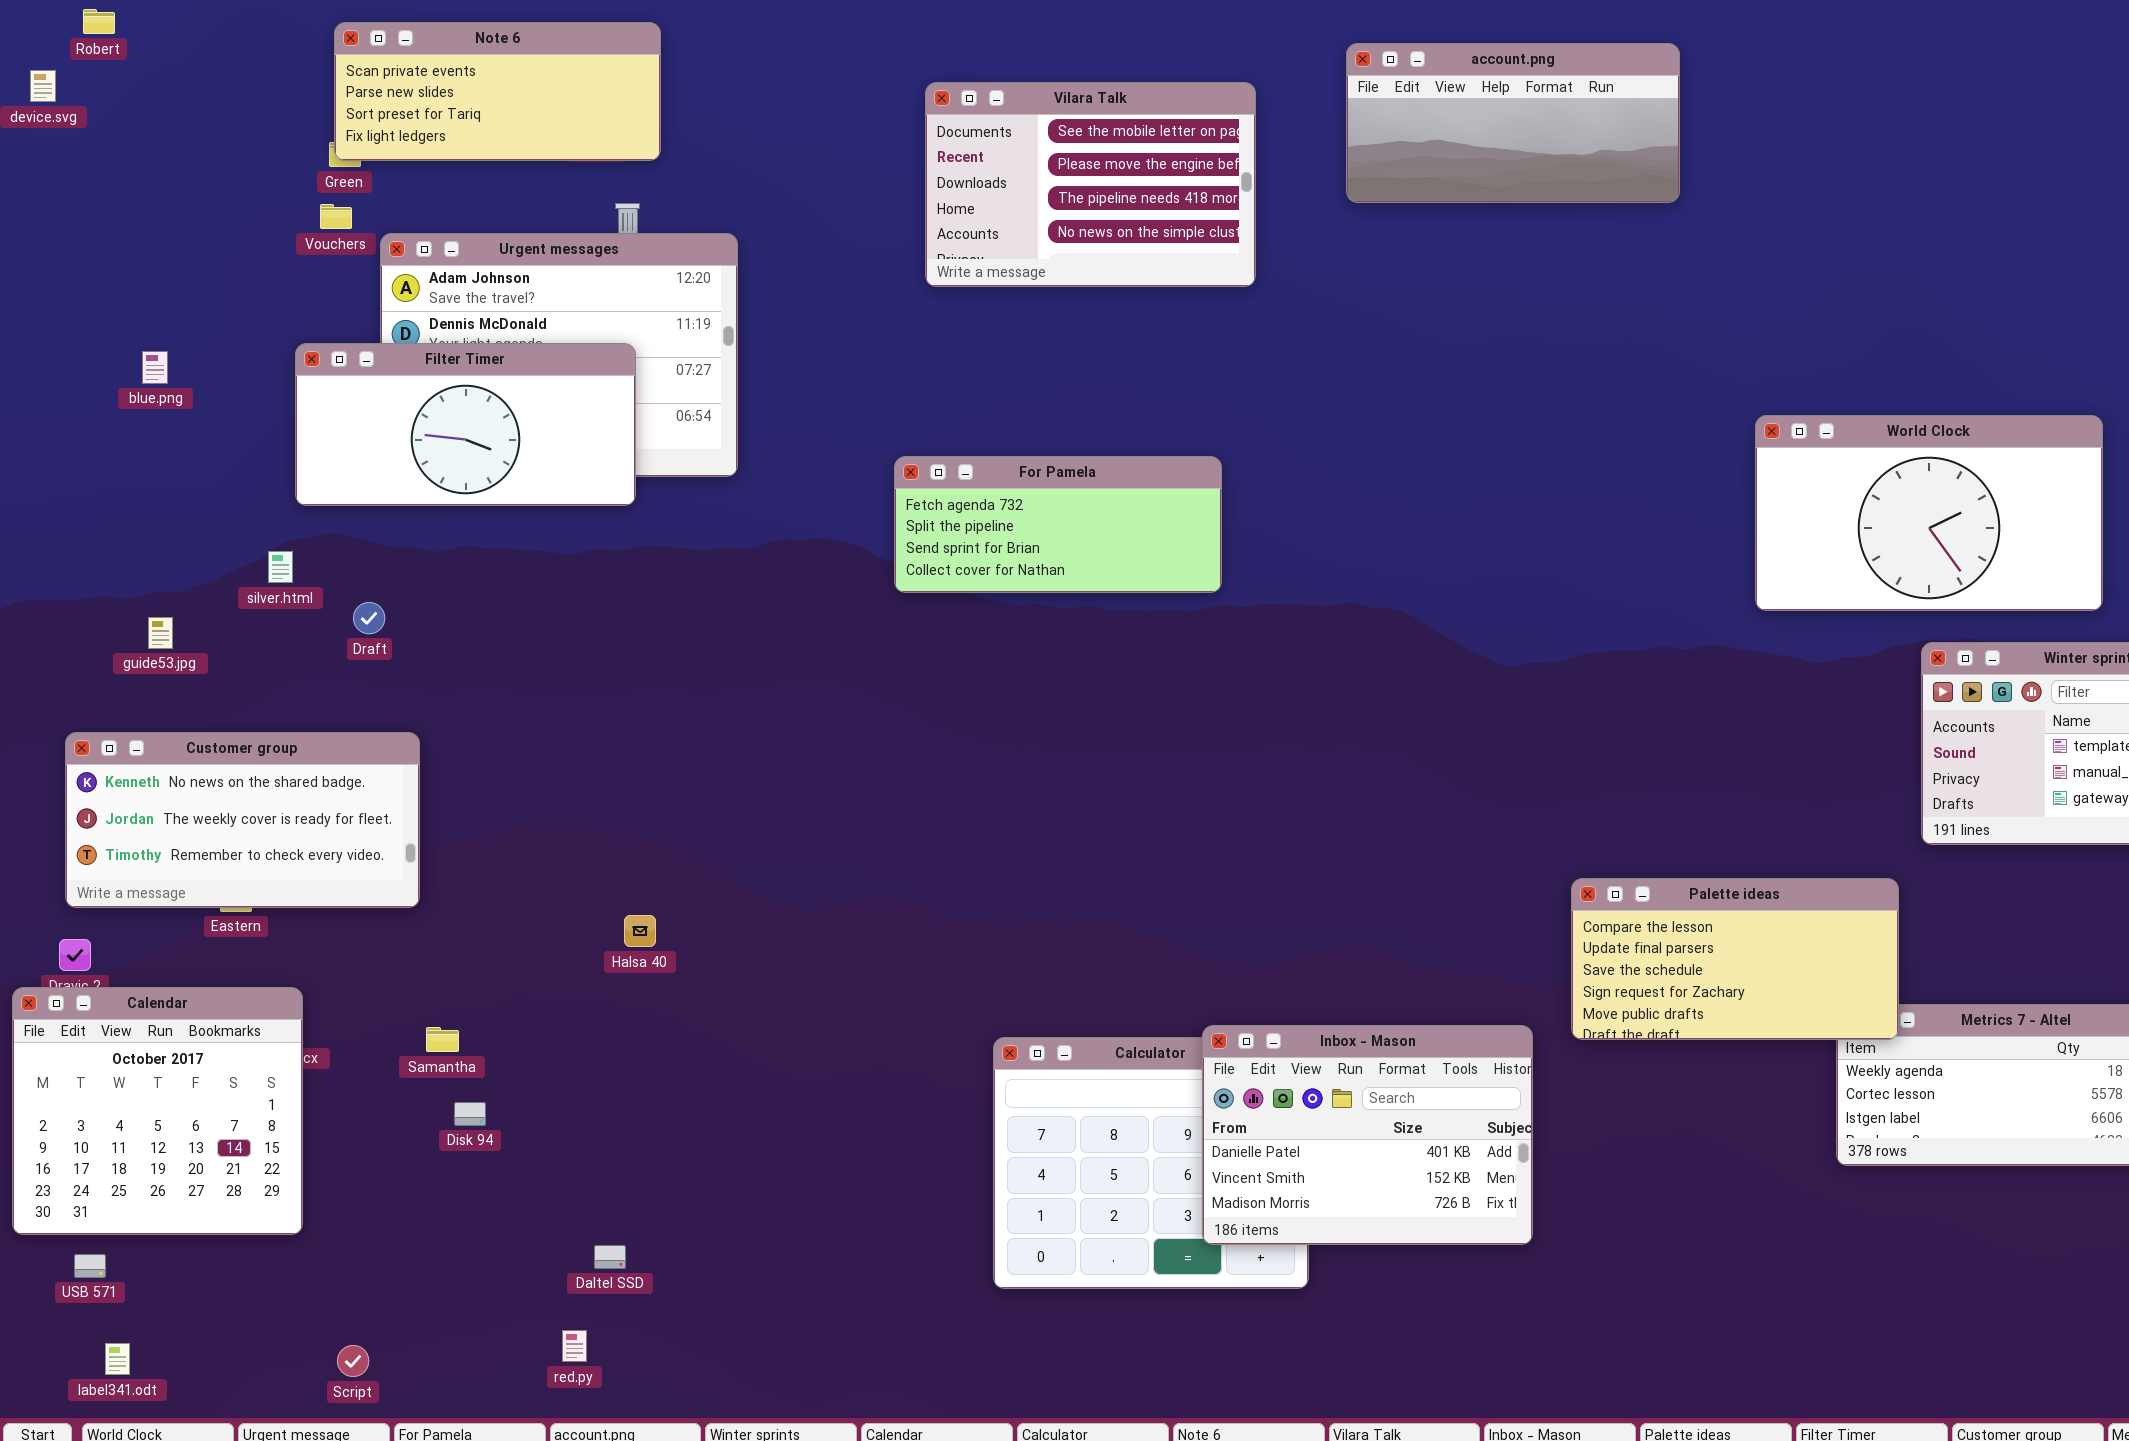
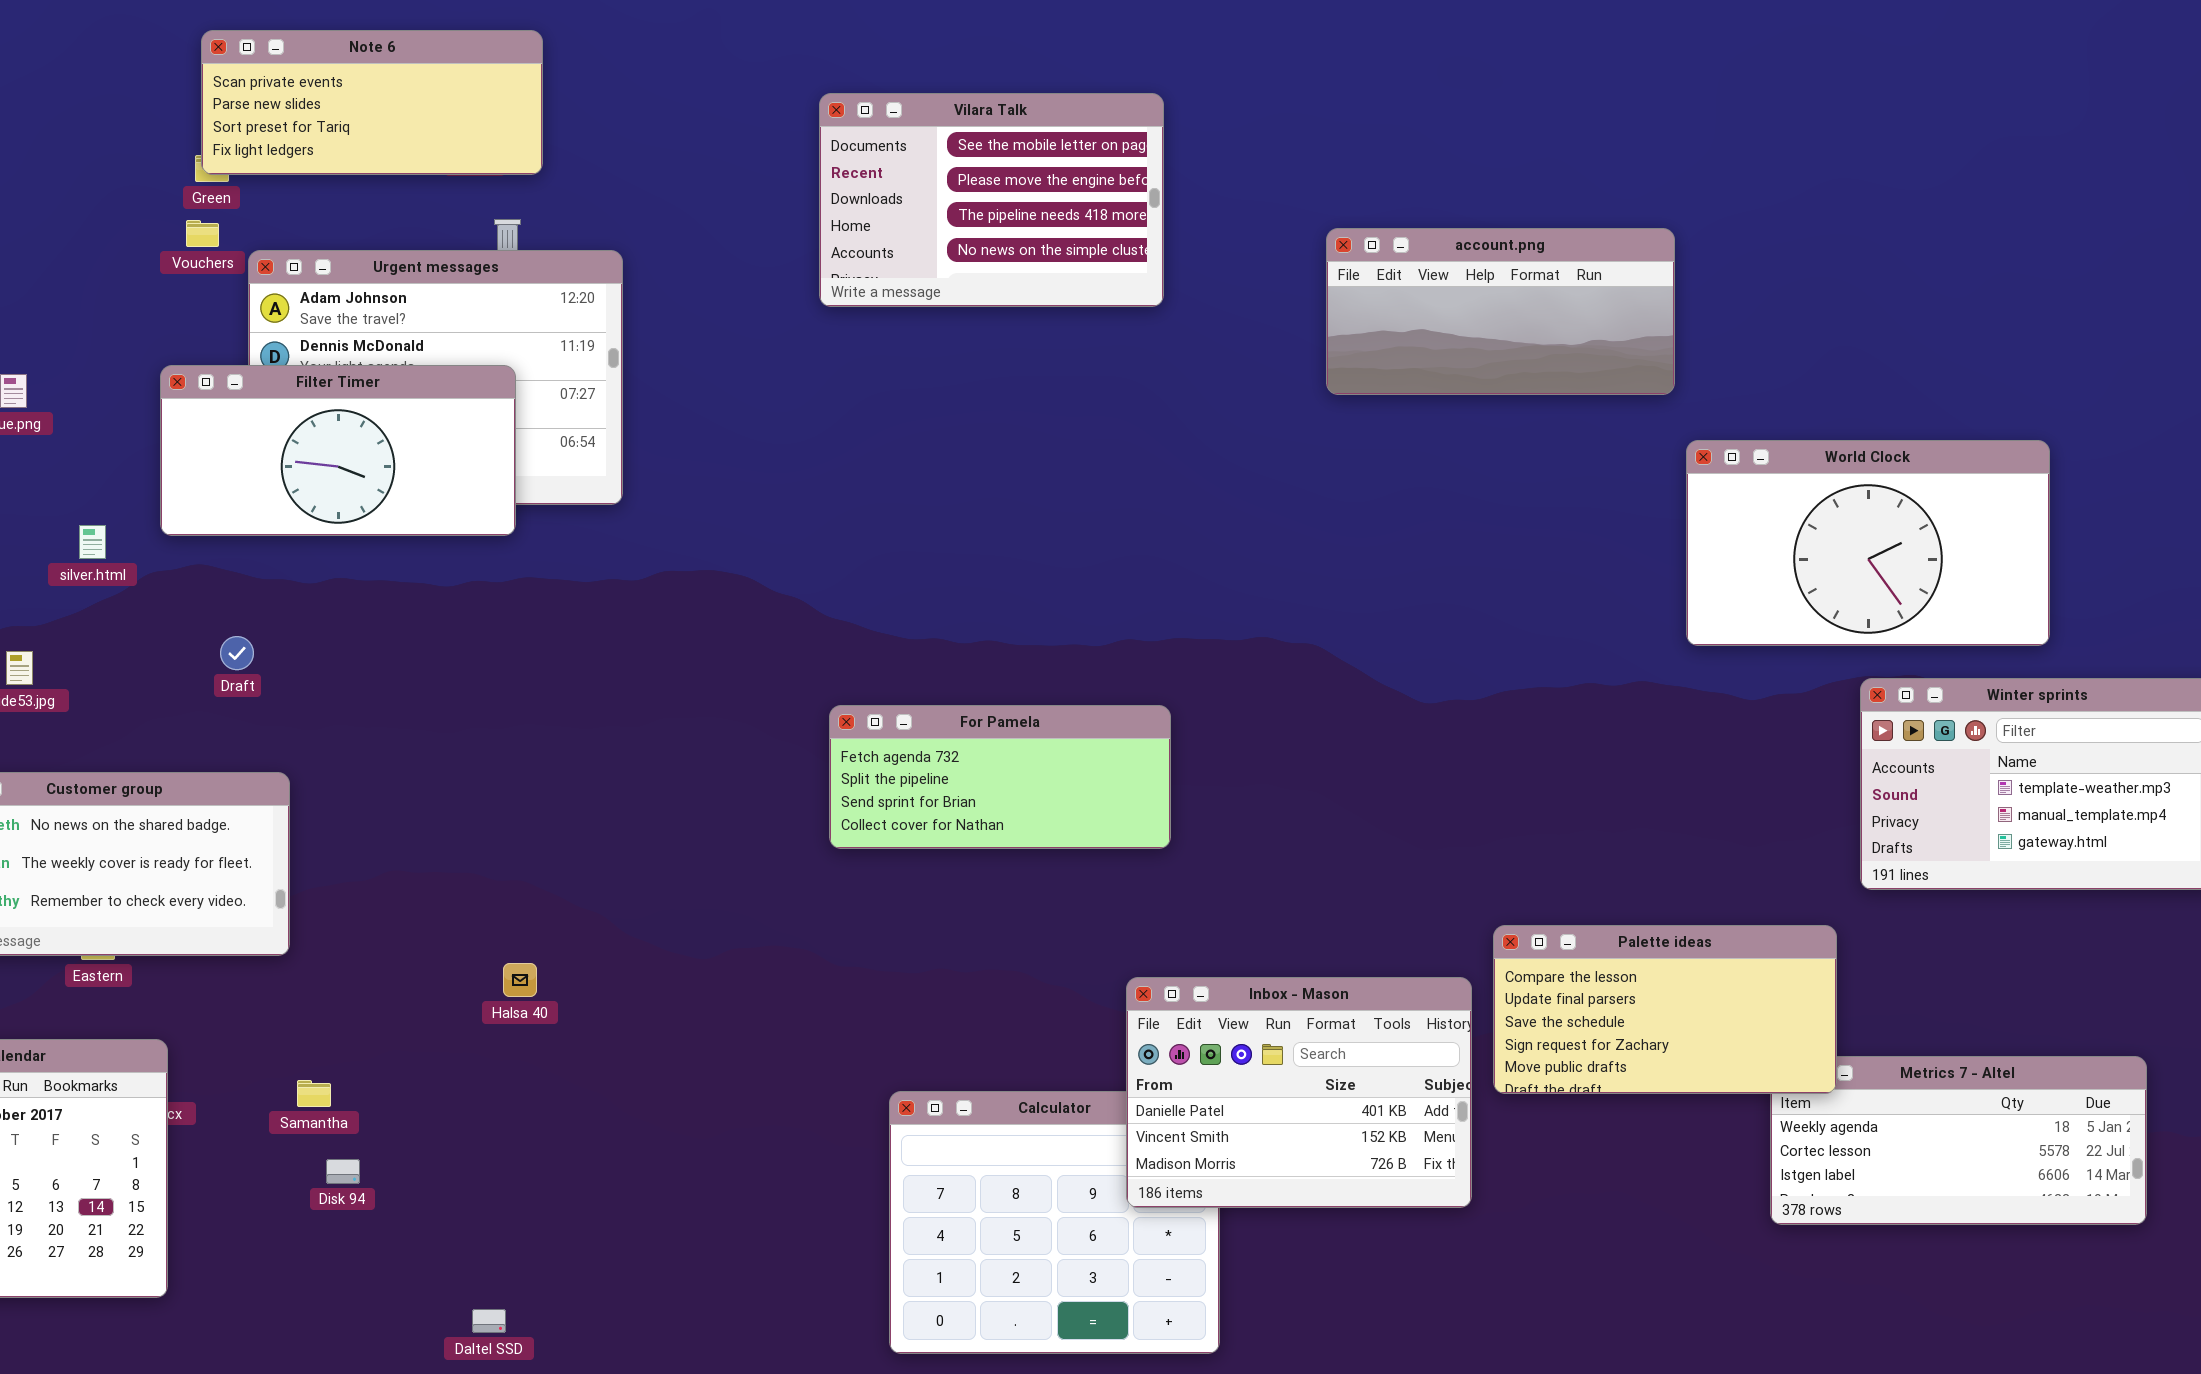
account.png: [1346,43,1680,203] -> [1326,228,1675,395], moved
For Pamela: [894,456,1222,593] -> [829,705,1171,849], moved
silver.html: [268,551,293,583] -> [79,525,106,559], moved
Inbox - Mason: [1202,1025,1533,1245] -> [1126,977,1472,1208], moved

